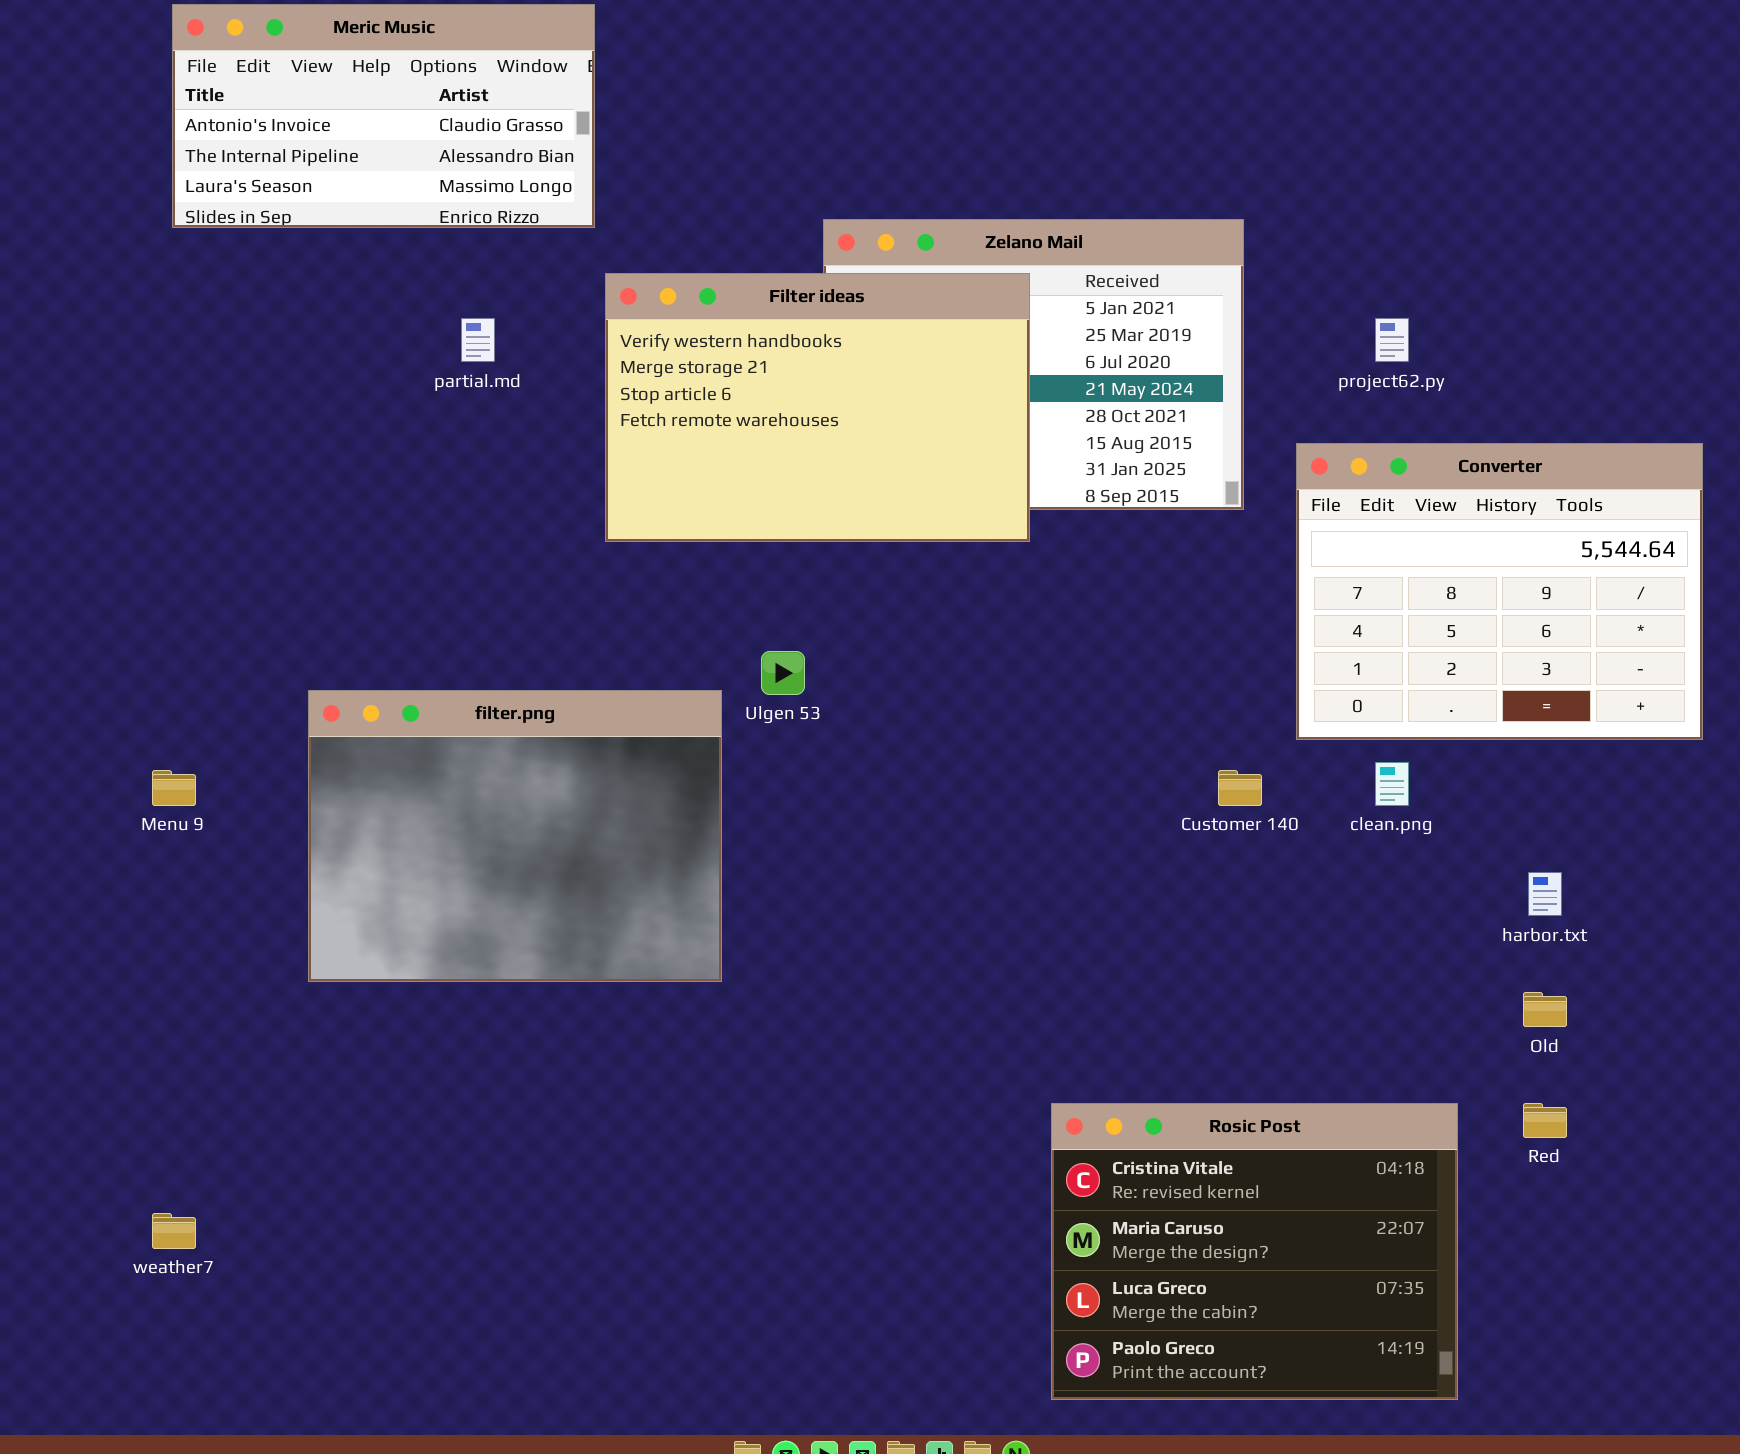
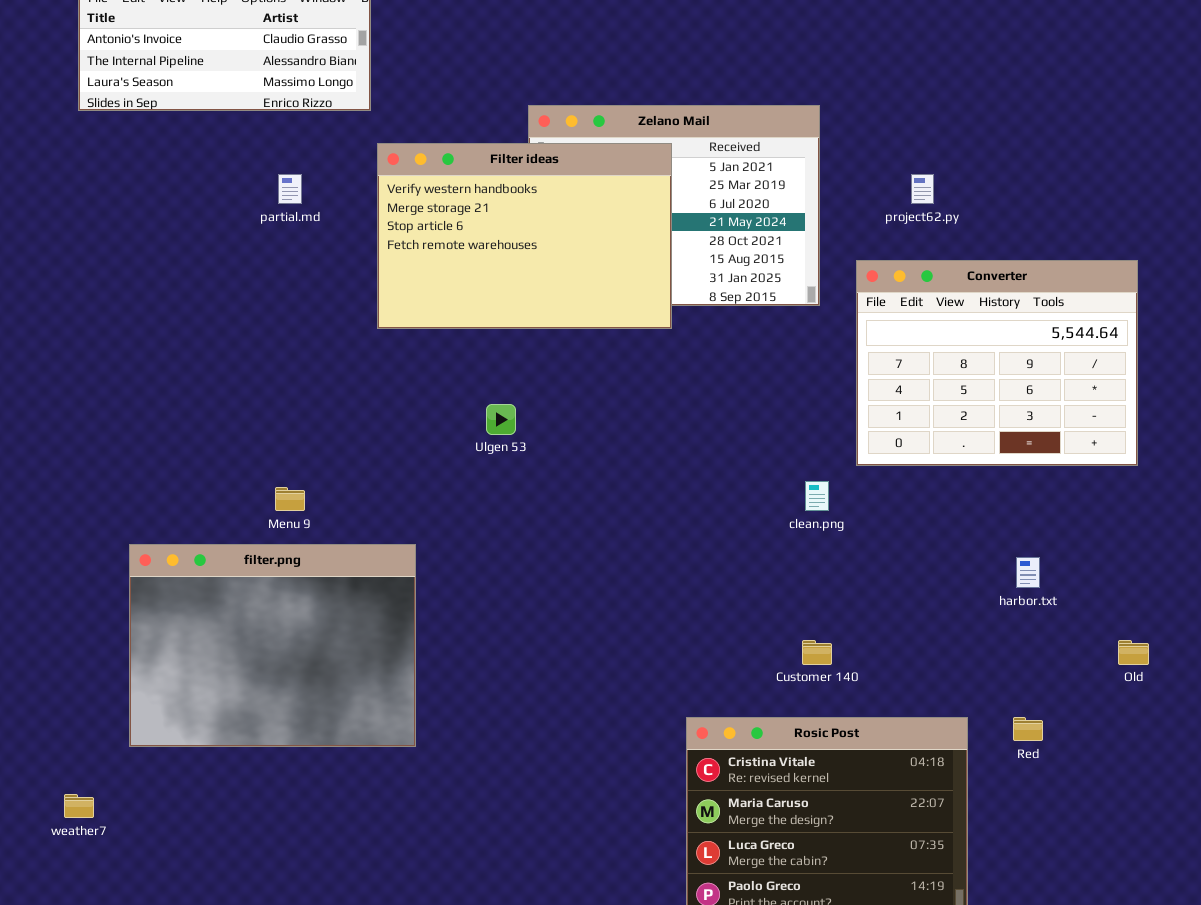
filter.png: [308,690,722,982] -> [129,544,416,747], moved
clean.png: [1375,762,1409,806] -> [805,481,829,511], moved
Menu 9: [152,770,196,806] -> [275,487,305,511], moved
Customer 140: [1218,770,1262,806] -> [802,640,832,665], moved
Old: [1523,992,1567,1027] -> [1118,640,1149,665], moved

